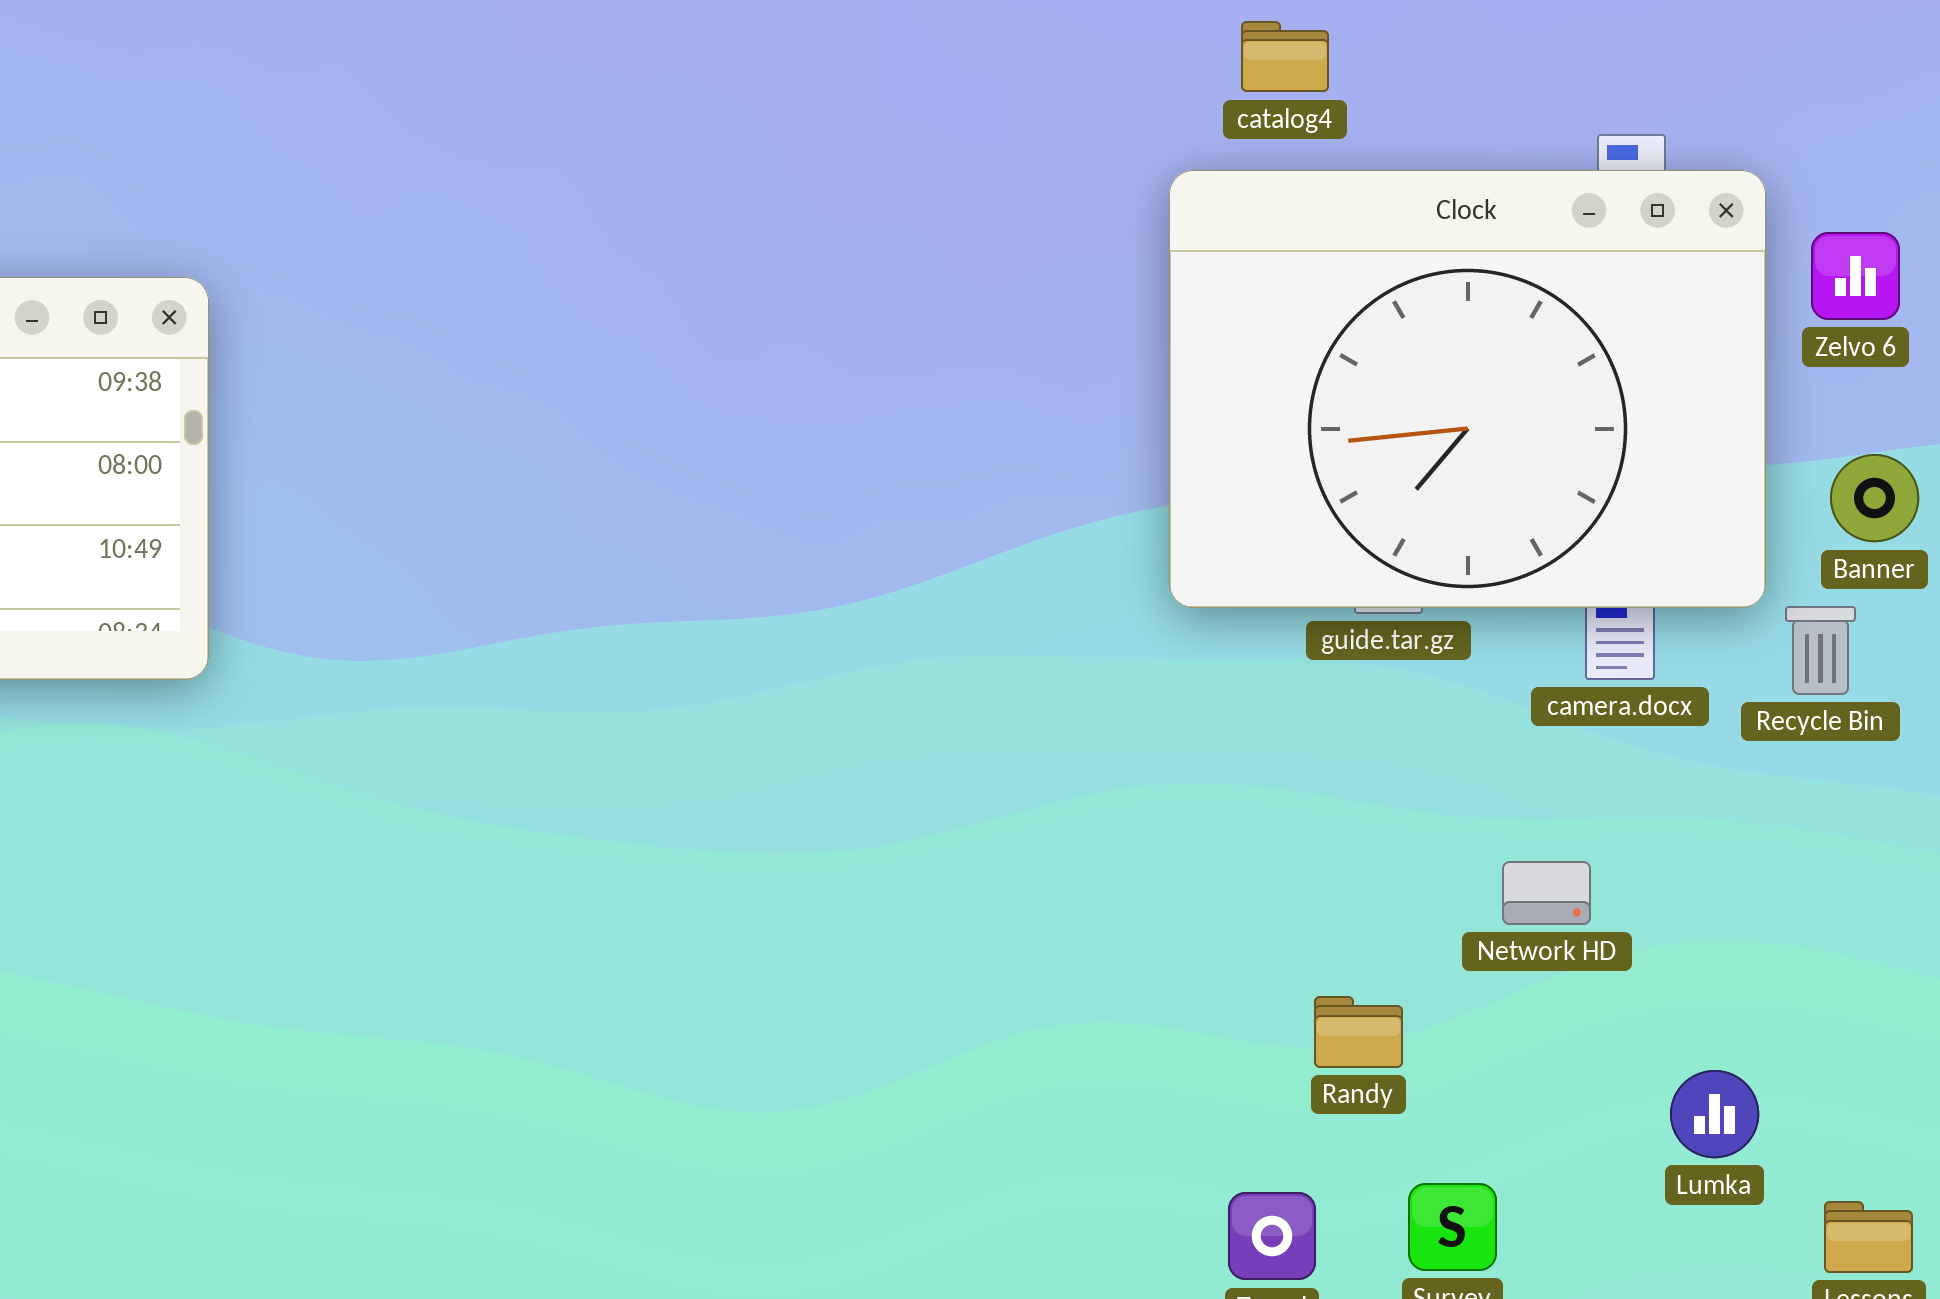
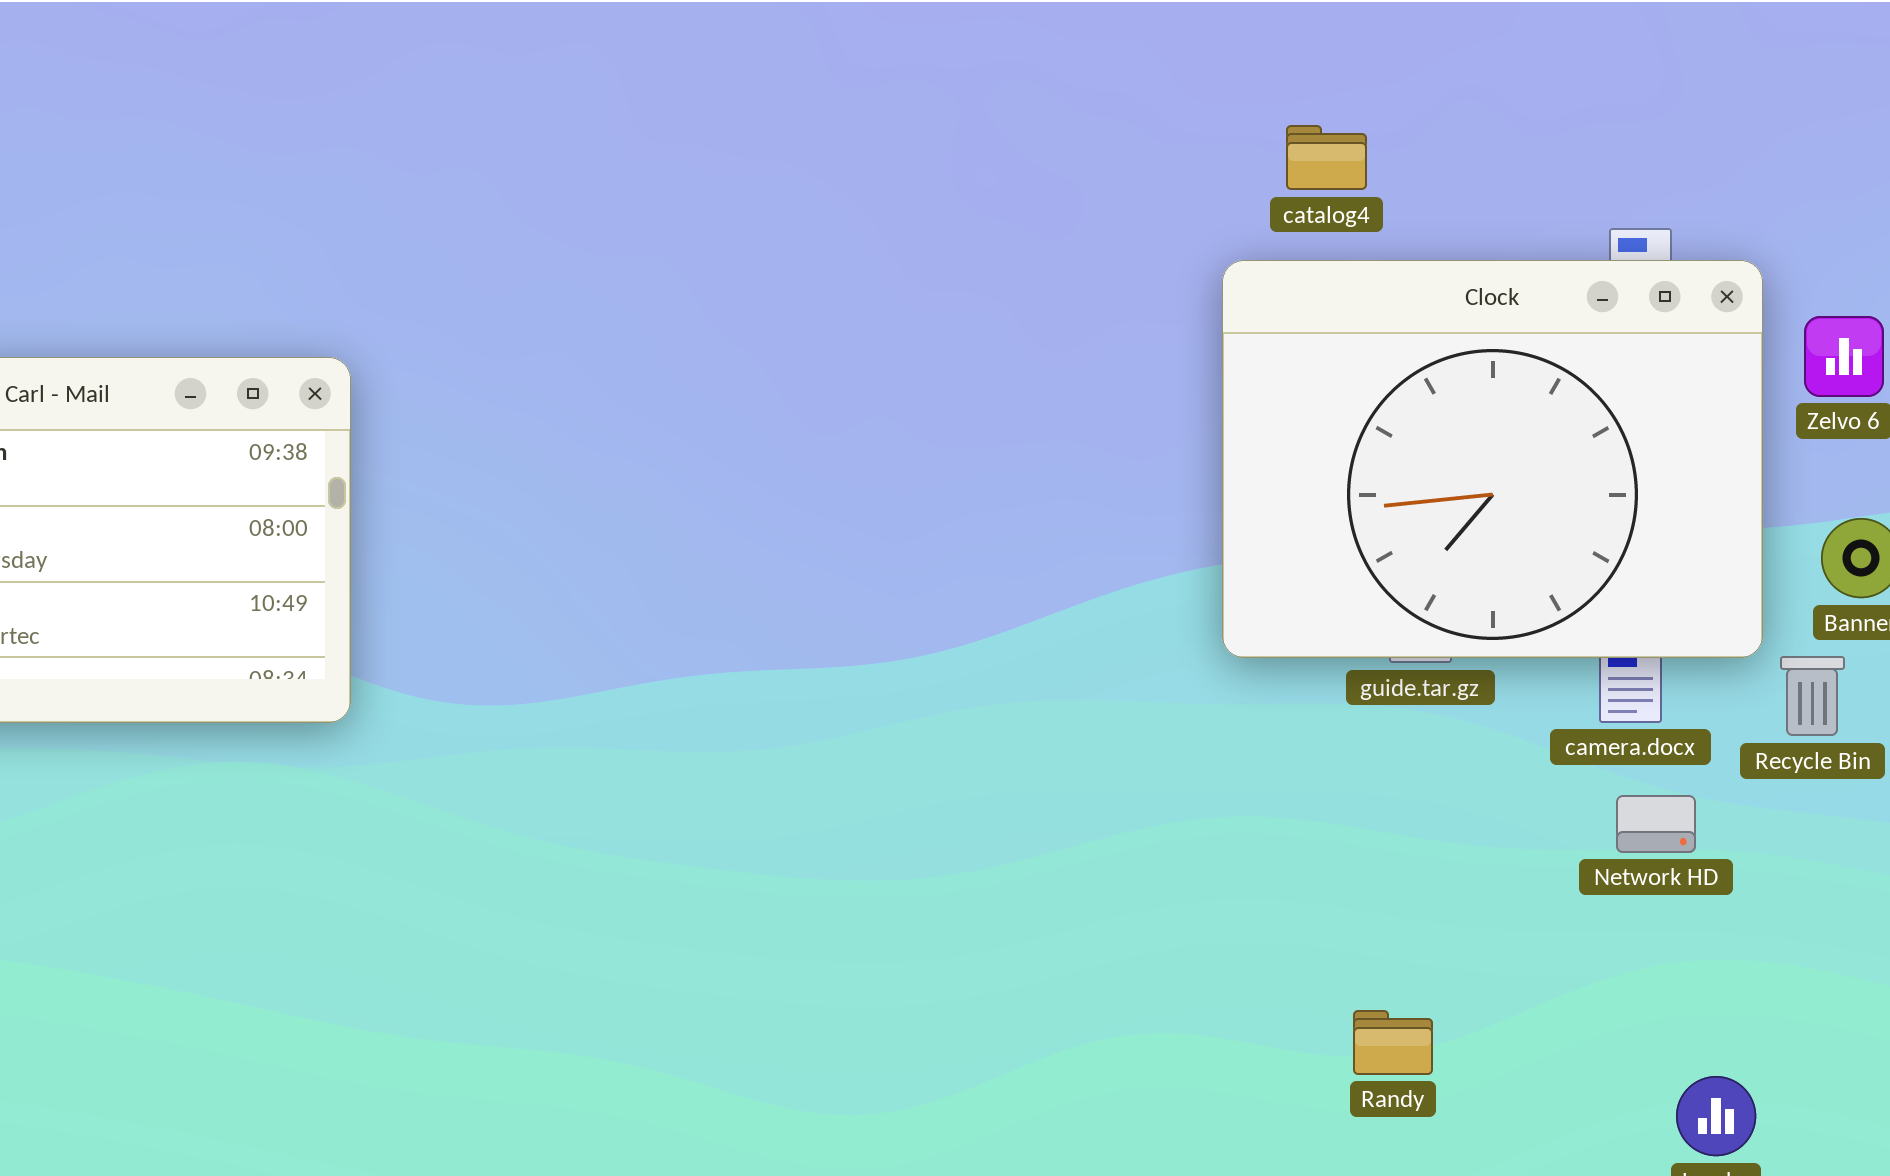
Network HD: [1502,861,1591,925] -> [1616,795,1696,853], moved

